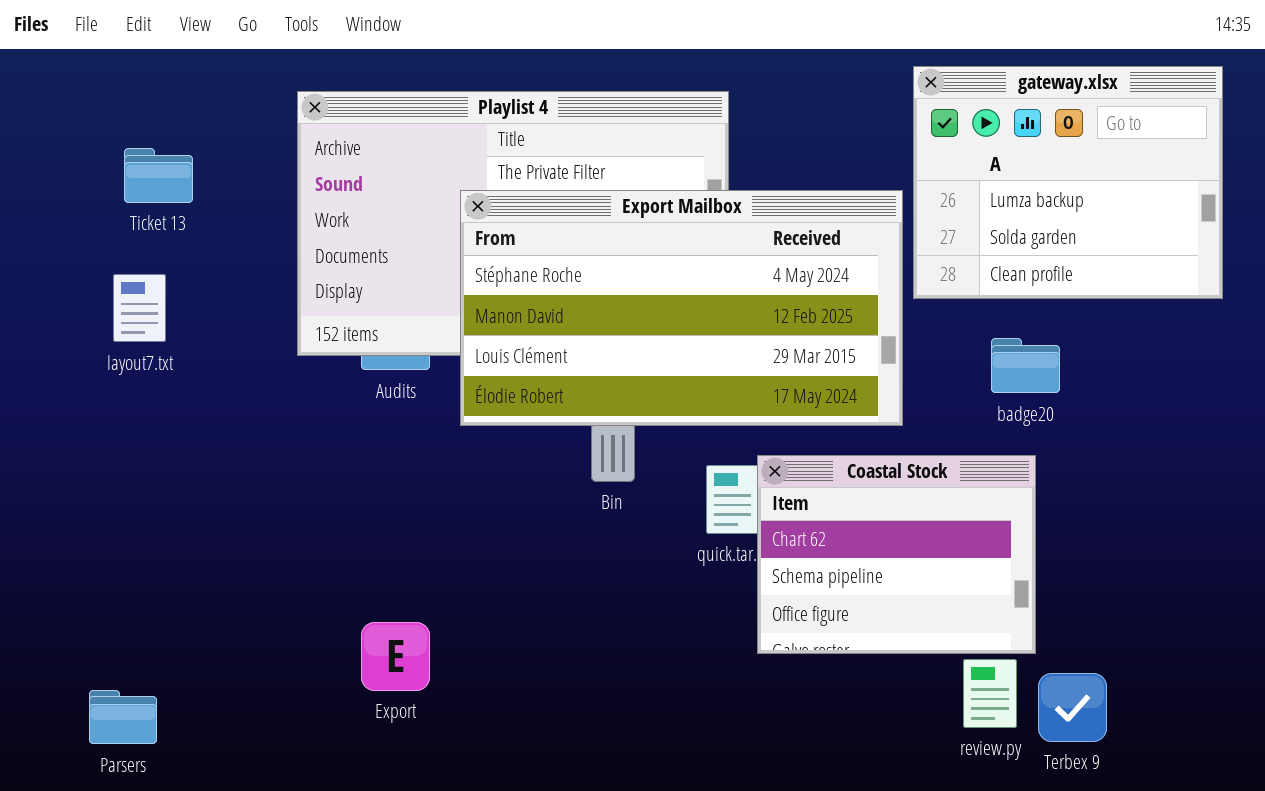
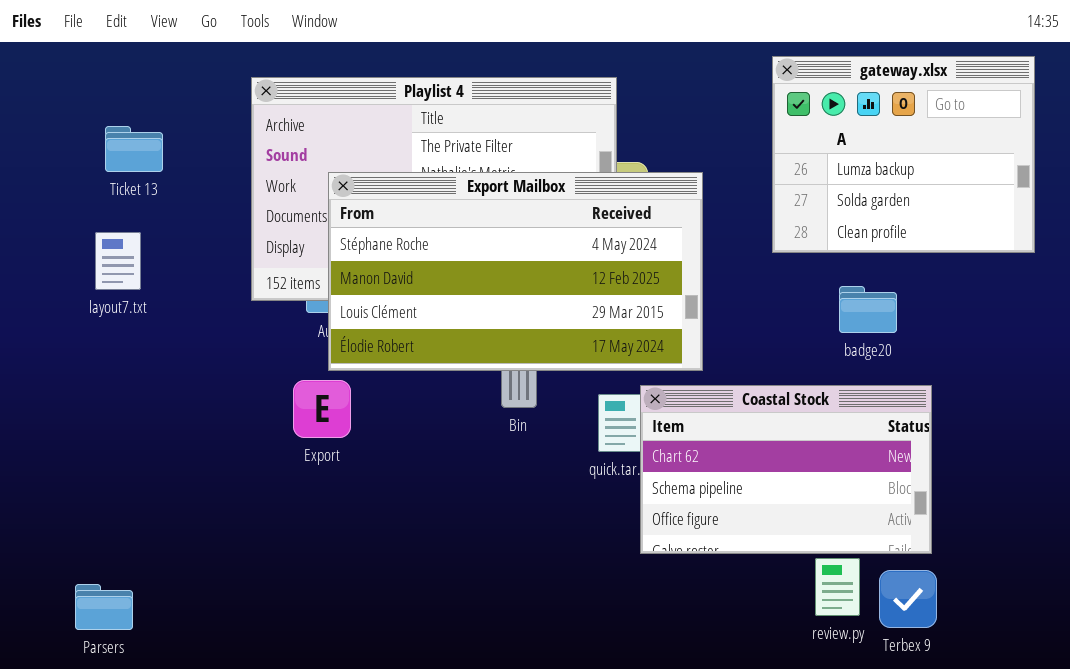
Export Mailbox: [460,190,903,426] -> [328,172,703,371], moved
Coastal Stock: [757,455,1036,654] -> [640,385,932,554], resized
Export: [361,622,430,691] -> [293,380,351,438], moved

